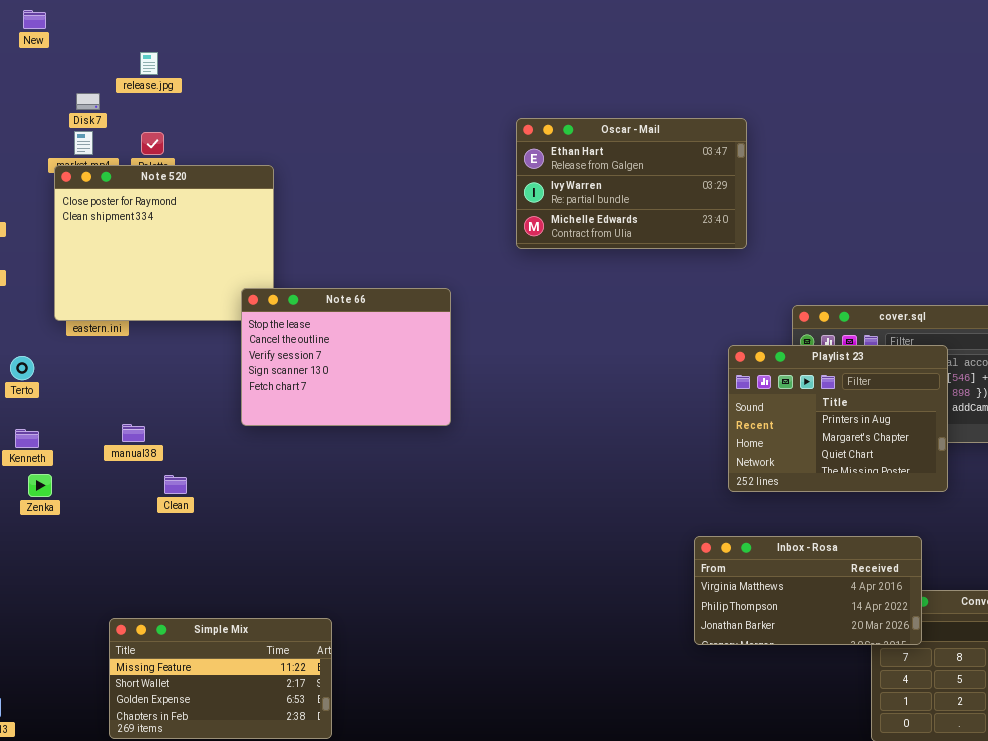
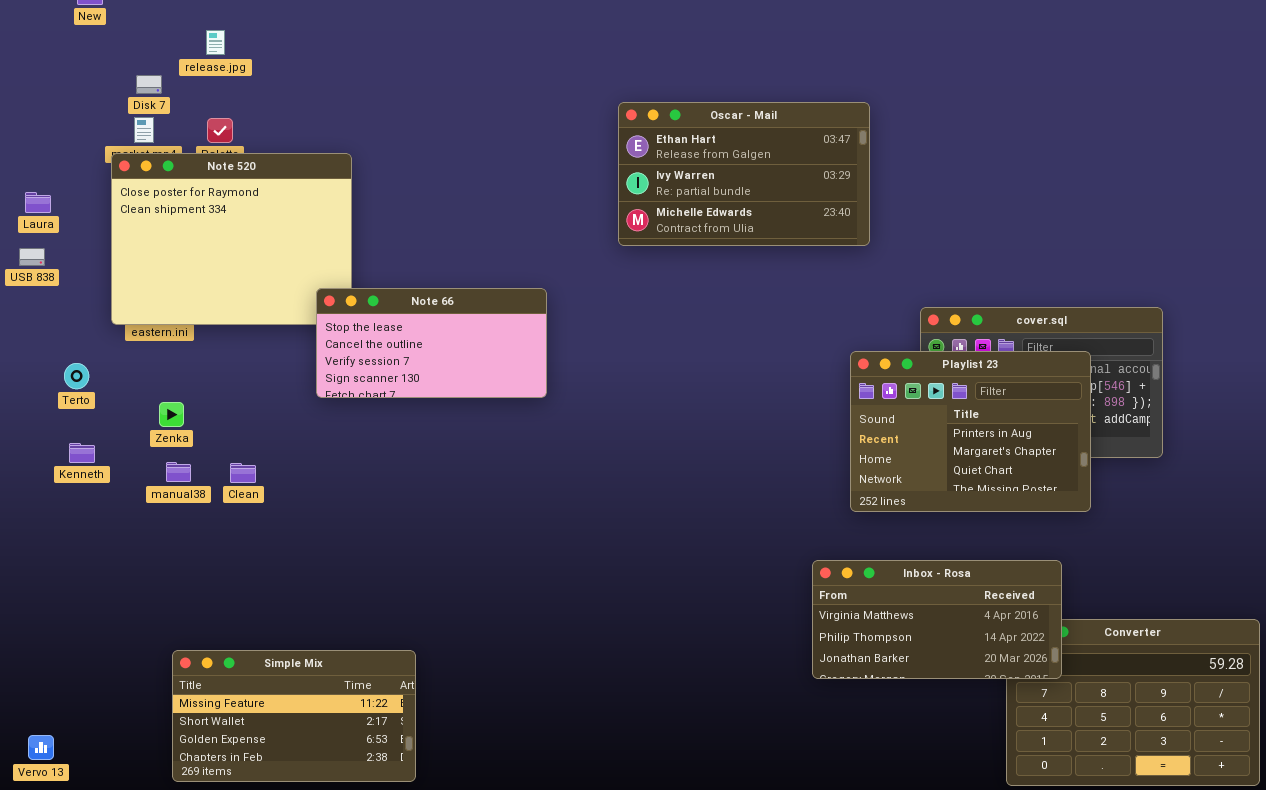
Note 66: [241,288,451,426] -> [316,288,547,398], resized
manual38: [122,424,145,442] -> [166,462,191,482], moved
Zenka: [28,474,52,497] -> [159,402,184,427], moved
Clean: [164,475,187,494] -> [230,463,256,483], moved

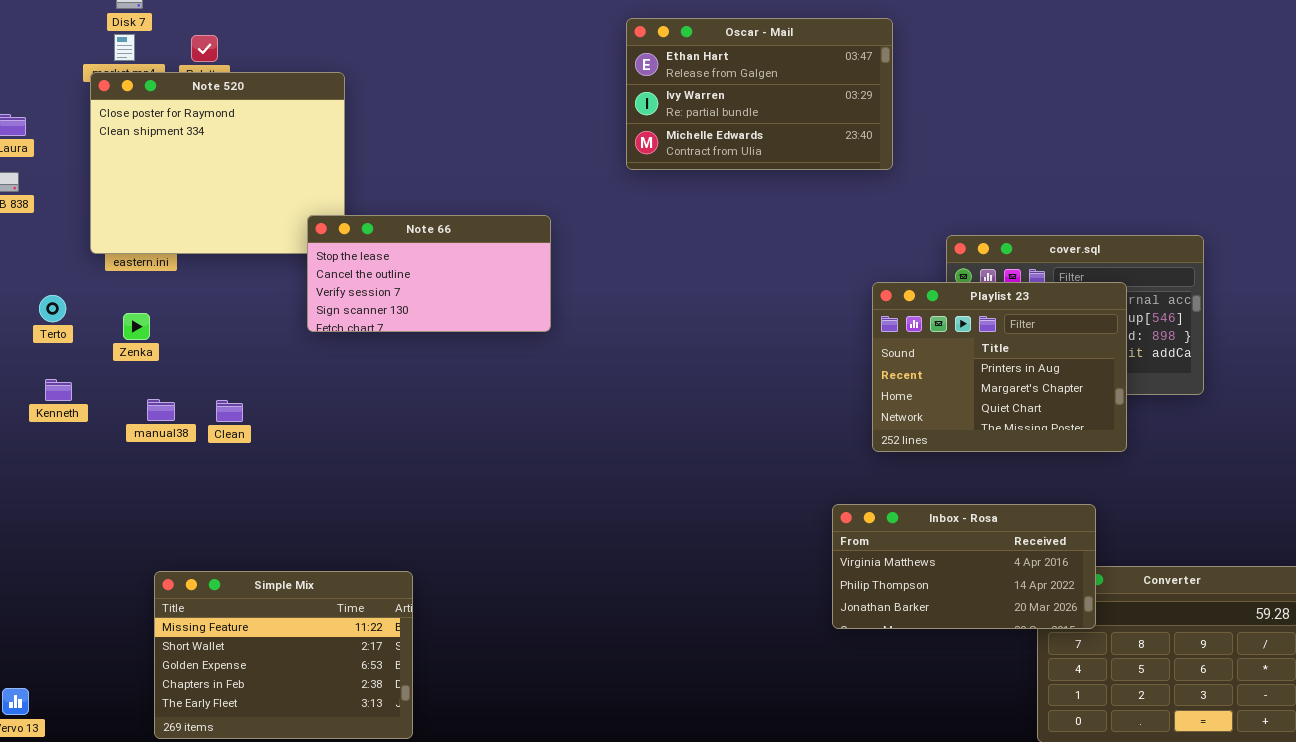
Zenka: [159,402,184,427] -> [123,313,150,340], moved
Simple Mix: [172,650,416,782] -> [154,571,413,739], resized

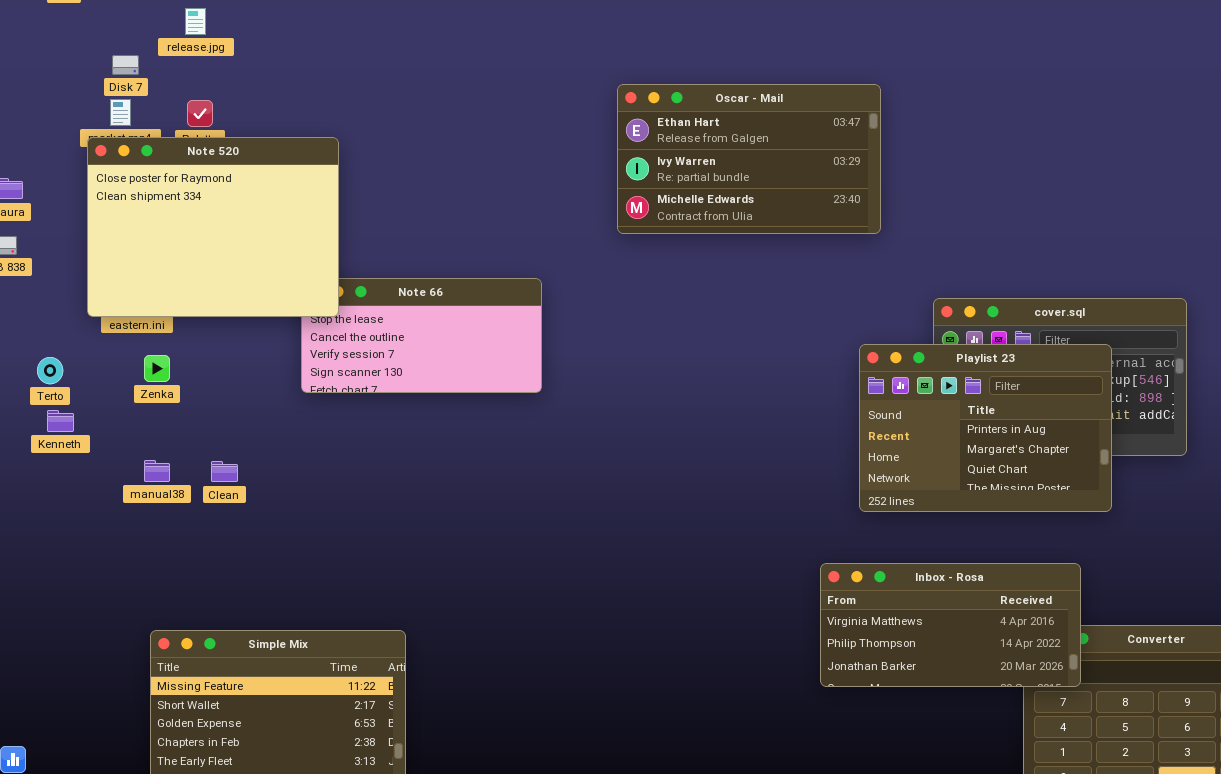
Note 520: [90,72,345,254] -> [87,137,339,317], raised
Zenka: [123,313,150,340] -> [144,355,170,382], moved
Kenneth: [45,379,72,401] -> [47,410,74,432], moved

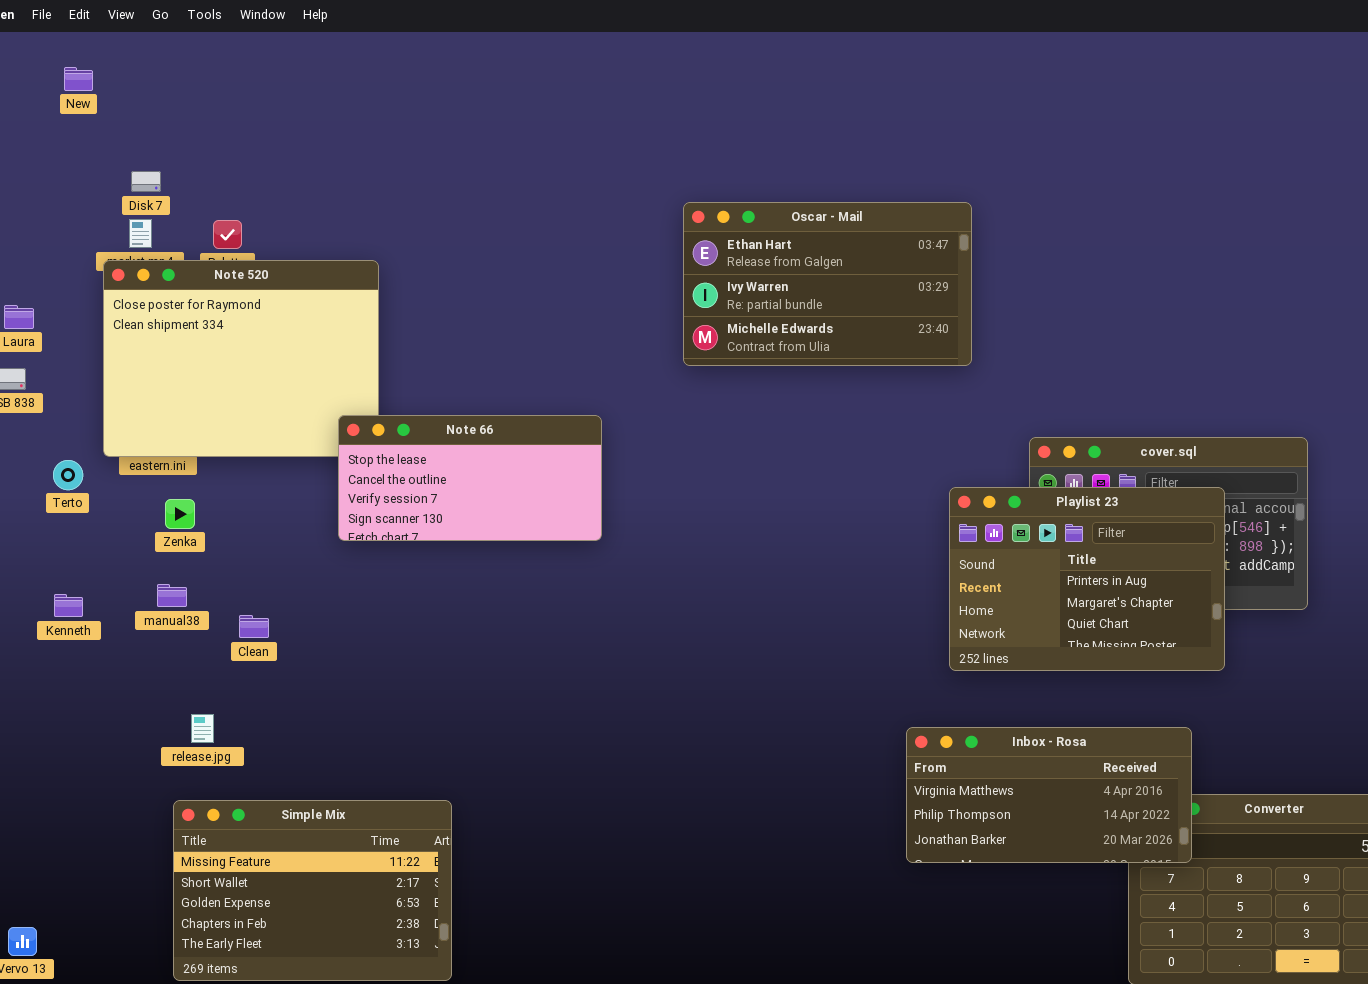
release.jpg: [185,8,206,35] -> [191,714,214,743], moved
Note 66: [301,278,542,393] -> [338,415,602,541], raised
Terto: [37,357,63,384] -> [53,460,83,490], moved
Kenneth: [47,410,74,432] -> [54,594,83,617], moved
manual38: [144,460,170,482] -> [157,584,187,607], moved

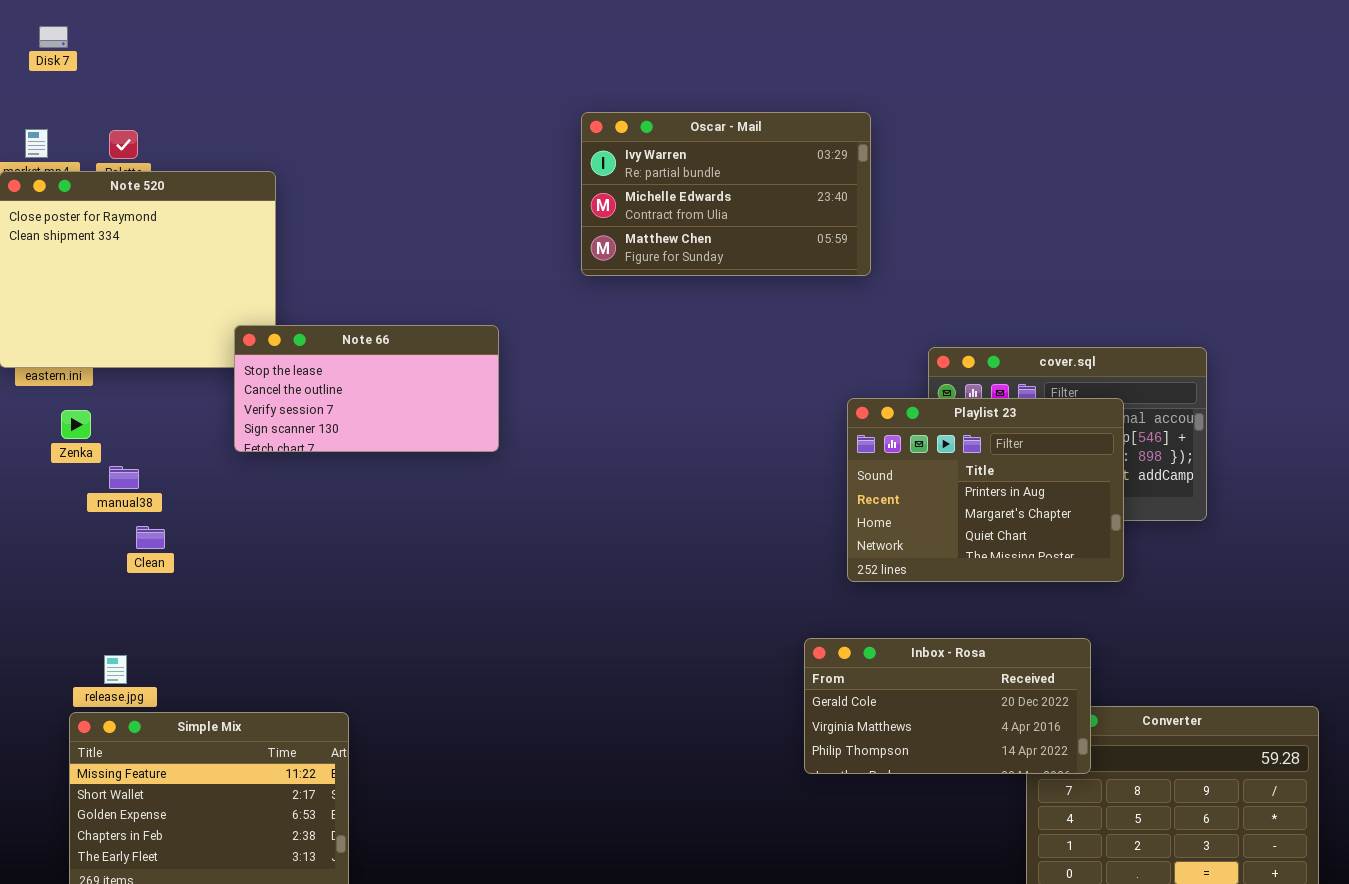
Disk 7: [131,171,161,192] -> [39,26,68,48], moved
Oscar - Mail: [683,202,972,366] -> [581,112,871,276], scrolled down 1 row
manual38: [157,584,187,607] -> [109,466,139,489], moved
release.jpg: [191,714,214,743] -> [104,655,127,684], moved
Inbox - Rosa: [906,727,1192,863] -> [804,638,1091,774], scrolled up 1 row

